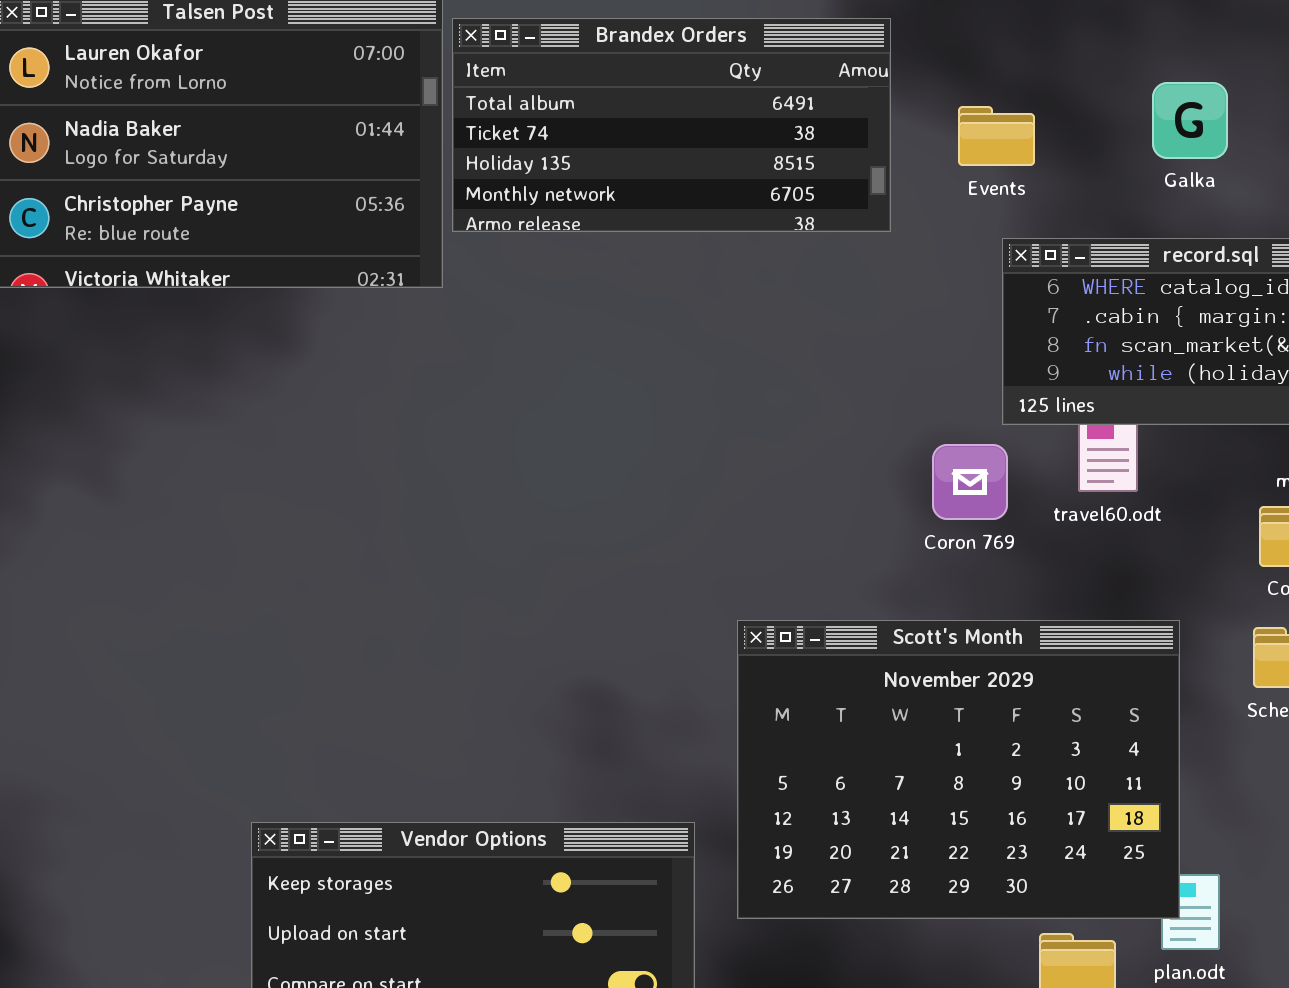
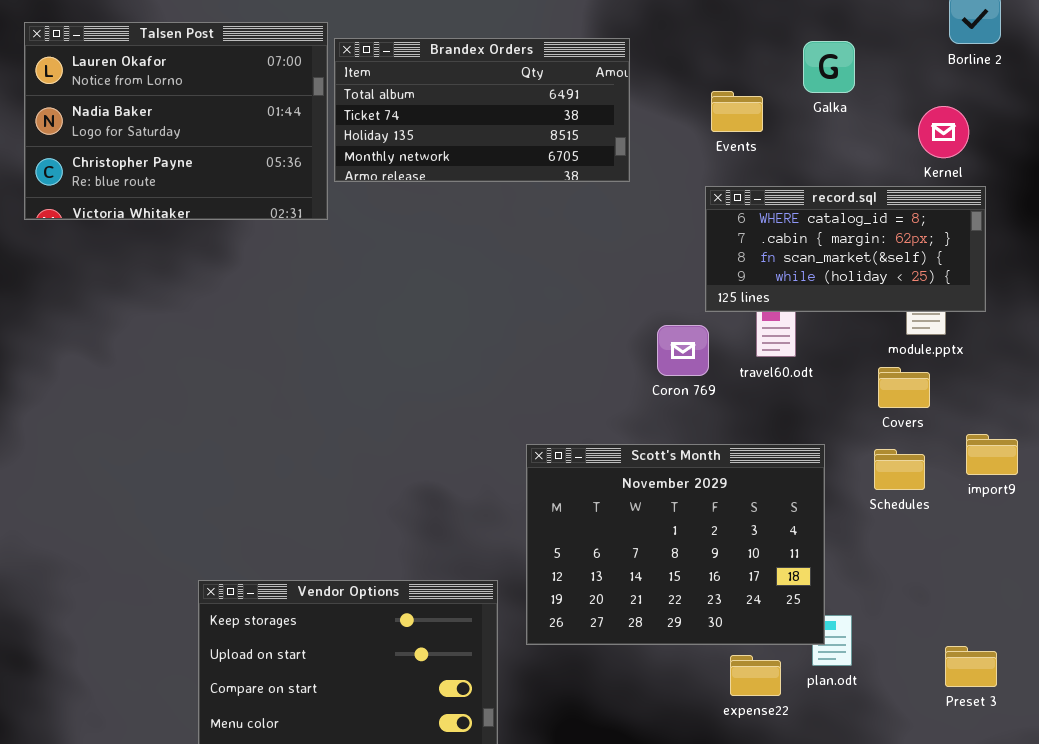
Galka: [1152,82,1228,159] -> [803,41,855,93], moved
Events: [958,106,1035,166] -> [711,91,763,132], moved

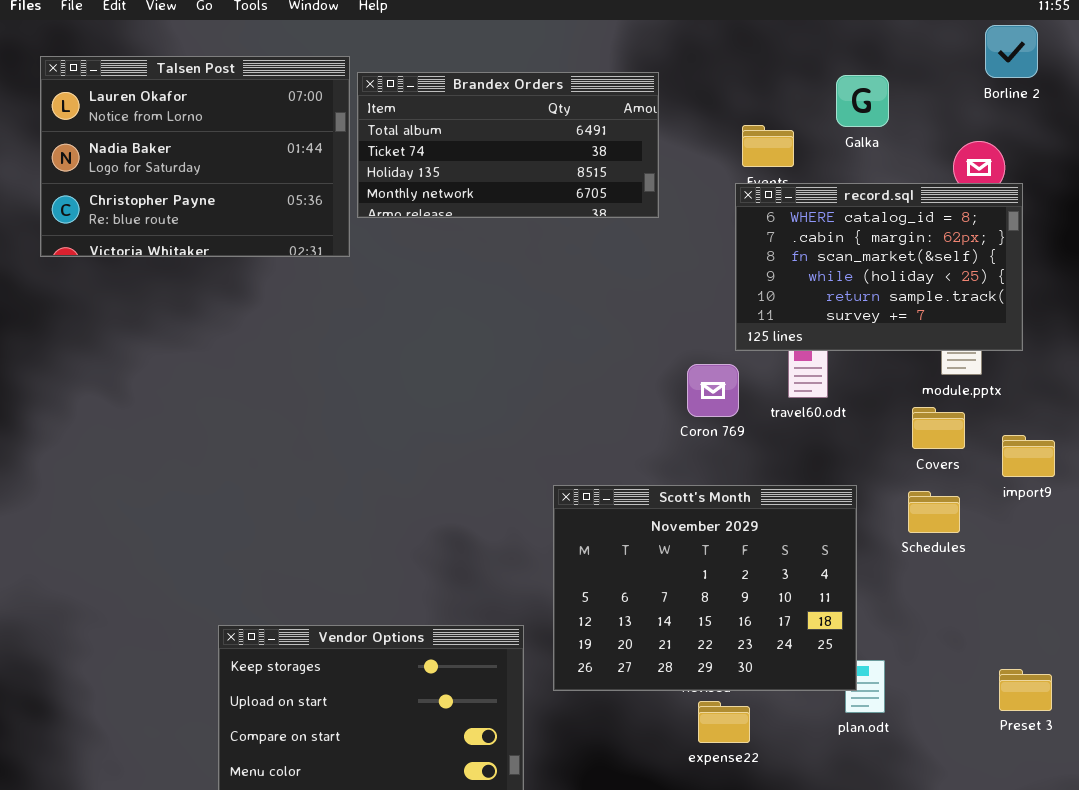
record.sql: [705,186,986,312] -> [735,183,1023,351], resized
import9: [966,434,1018,475] -> [1002,435,1055,477], moved
Preset 3: [945,646,997,687] -> [999,669,1052,711], moved
expense22: [730,655,781,696] -> [698,701,750,743], moved

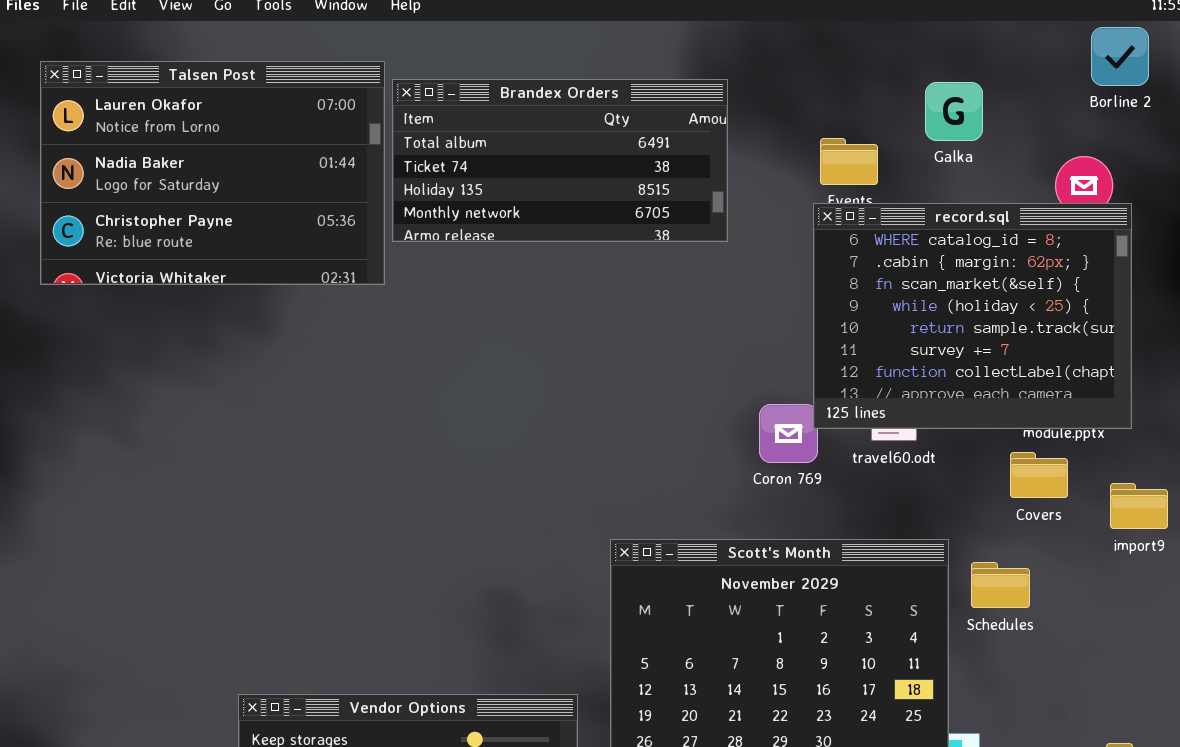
record.sql: [735,183,1023,351] -> [813,203,1132,429], resized
Schedules: [908,491,960,533] -> [971,562,1030,608], moved

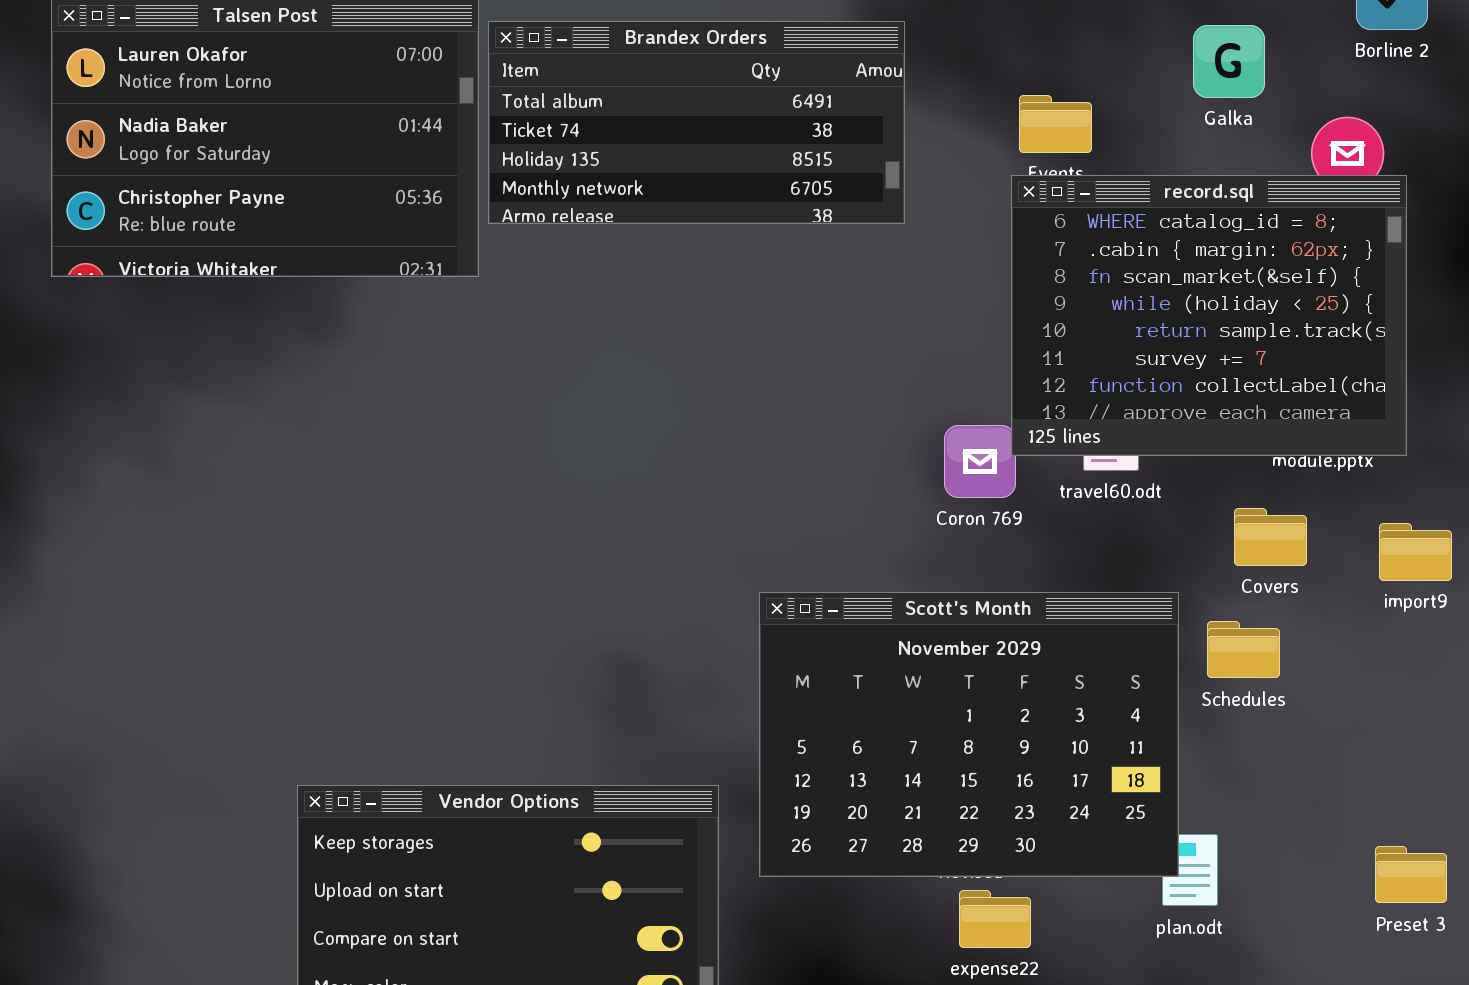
Galka: [925,82,983,141] -> [1193,25,1265,98], moved
Covers: [1010,452,1068,498] -> [1234,508,1307,566], moved

